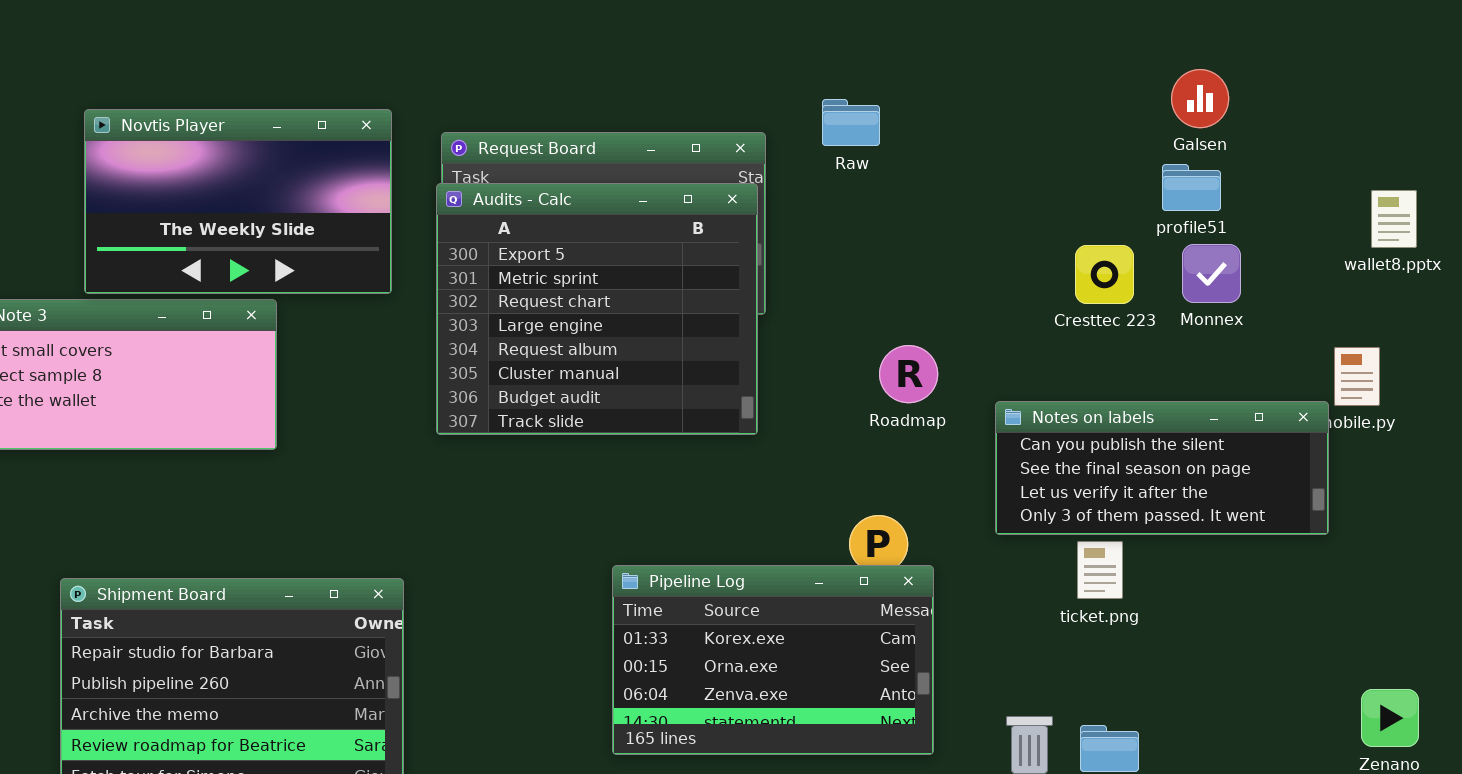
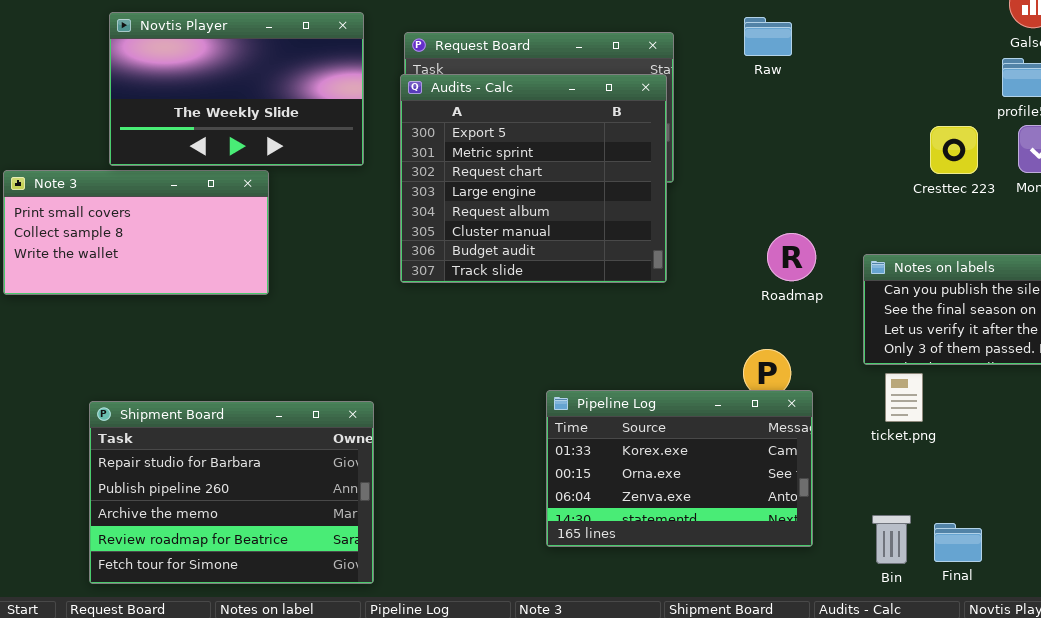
Raw: [822,99,880,146] -> [744,17,792,56], moved
Roadmap: [879,345,938,403] -> [767,233,816,281], moved
ticket.png: [1077,541,1123,599] -> [885,373,923,422], moved

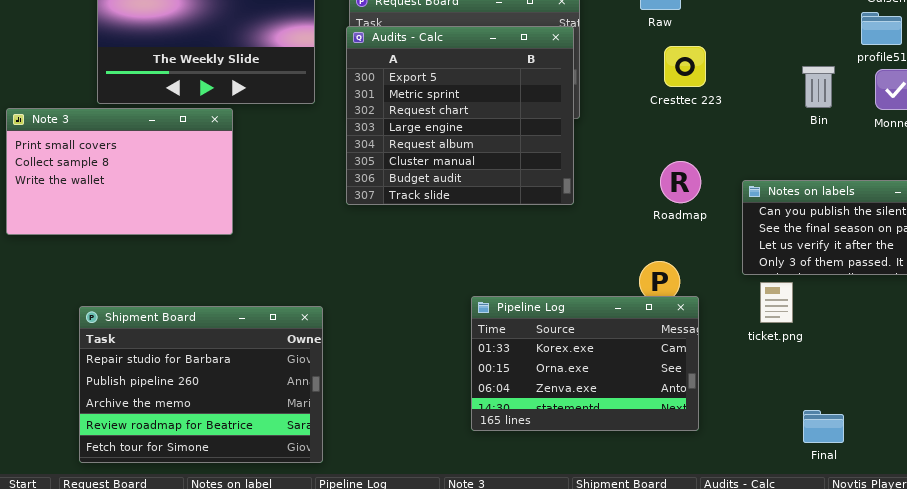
Cresttec 223: [930,126,978,174] -> [664,46,706,87], moved
Note 3: [3,170,269,295] -> [6,108,233,235], resized
Bin: [872,515,911,564] -> [802,66,835,108], moved

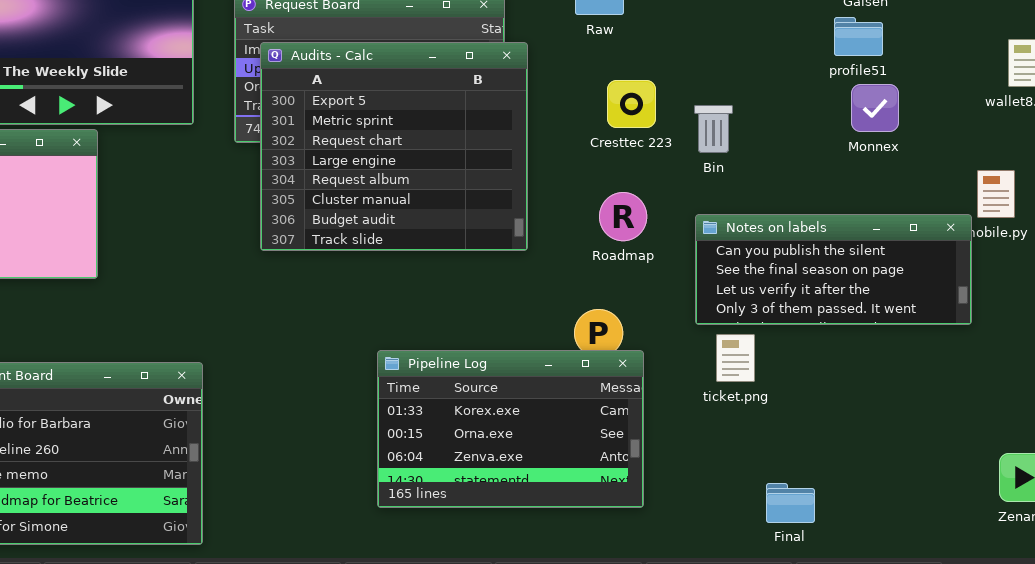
Audits - Calc: [346,26,574,205] -> [260,42,528,251], moved
Cresttec 223: [664,46,706,87] -> [607,80,656,128], moved
Bin: [802,66,835,108] -> [694,105,733,153], moved

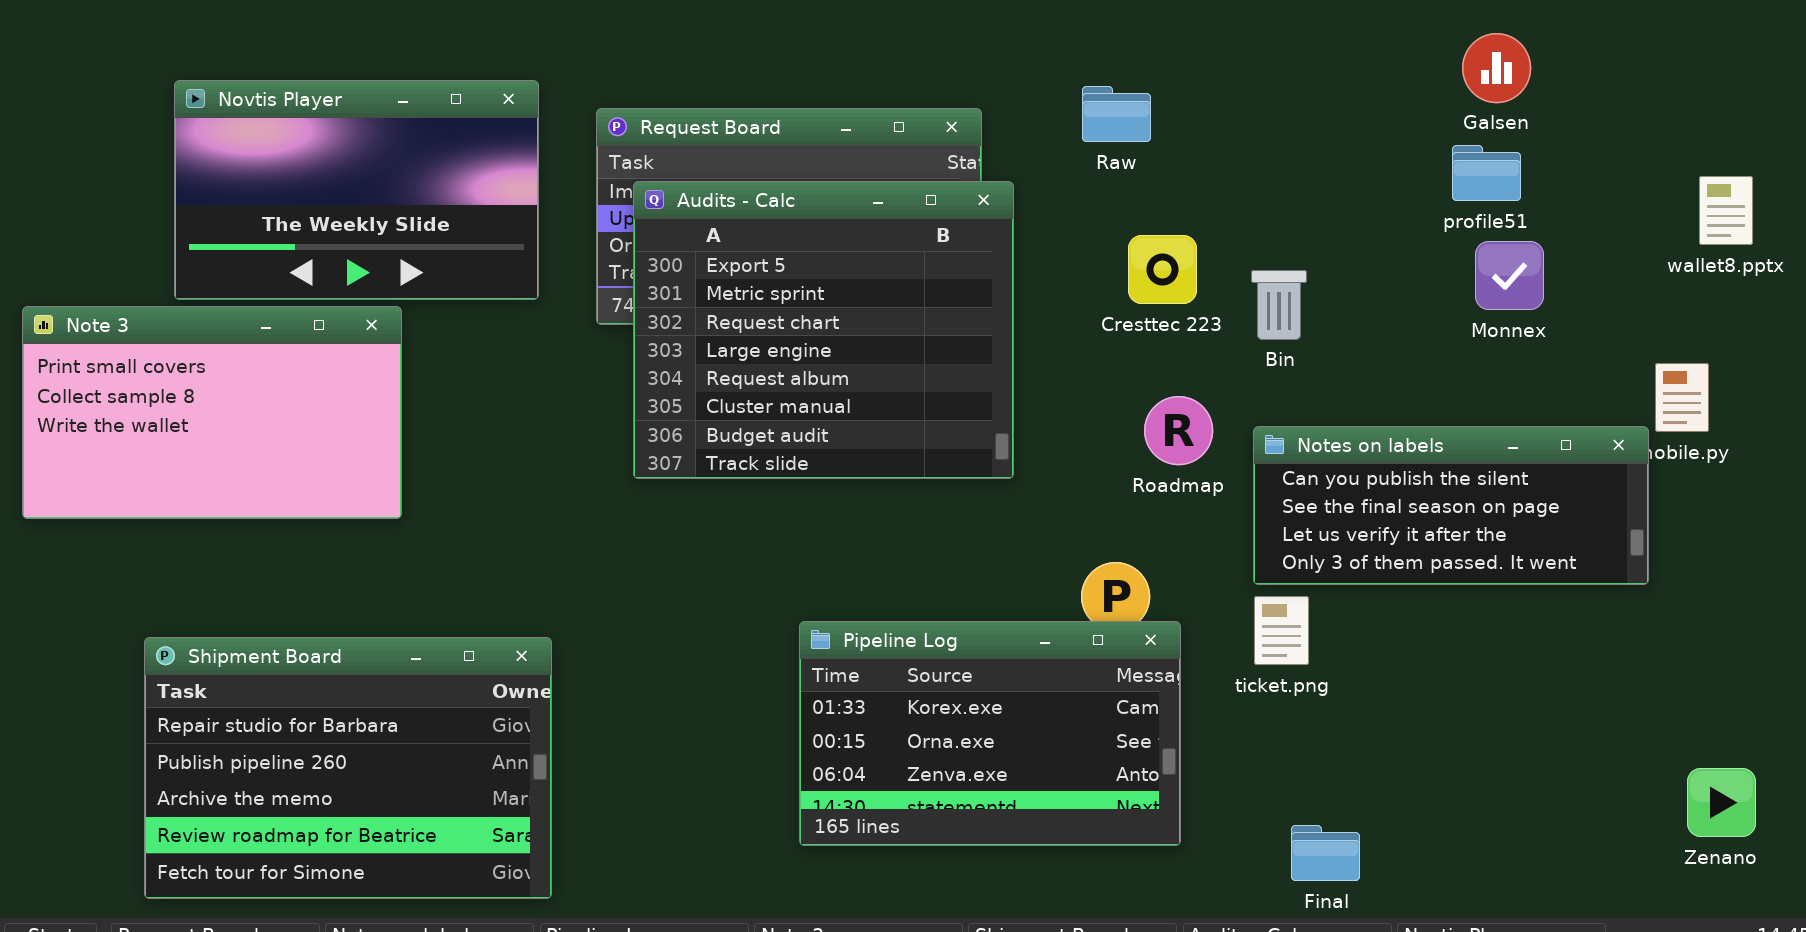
Roadmap: [599,192,647,241] -> [1144,396,1213,465], moved
ticket.png: [716,334,755,382] -> [1254,596,1309,665], moved
Final: [766,483,815,523] -> [1291,825,1360,881], moved

